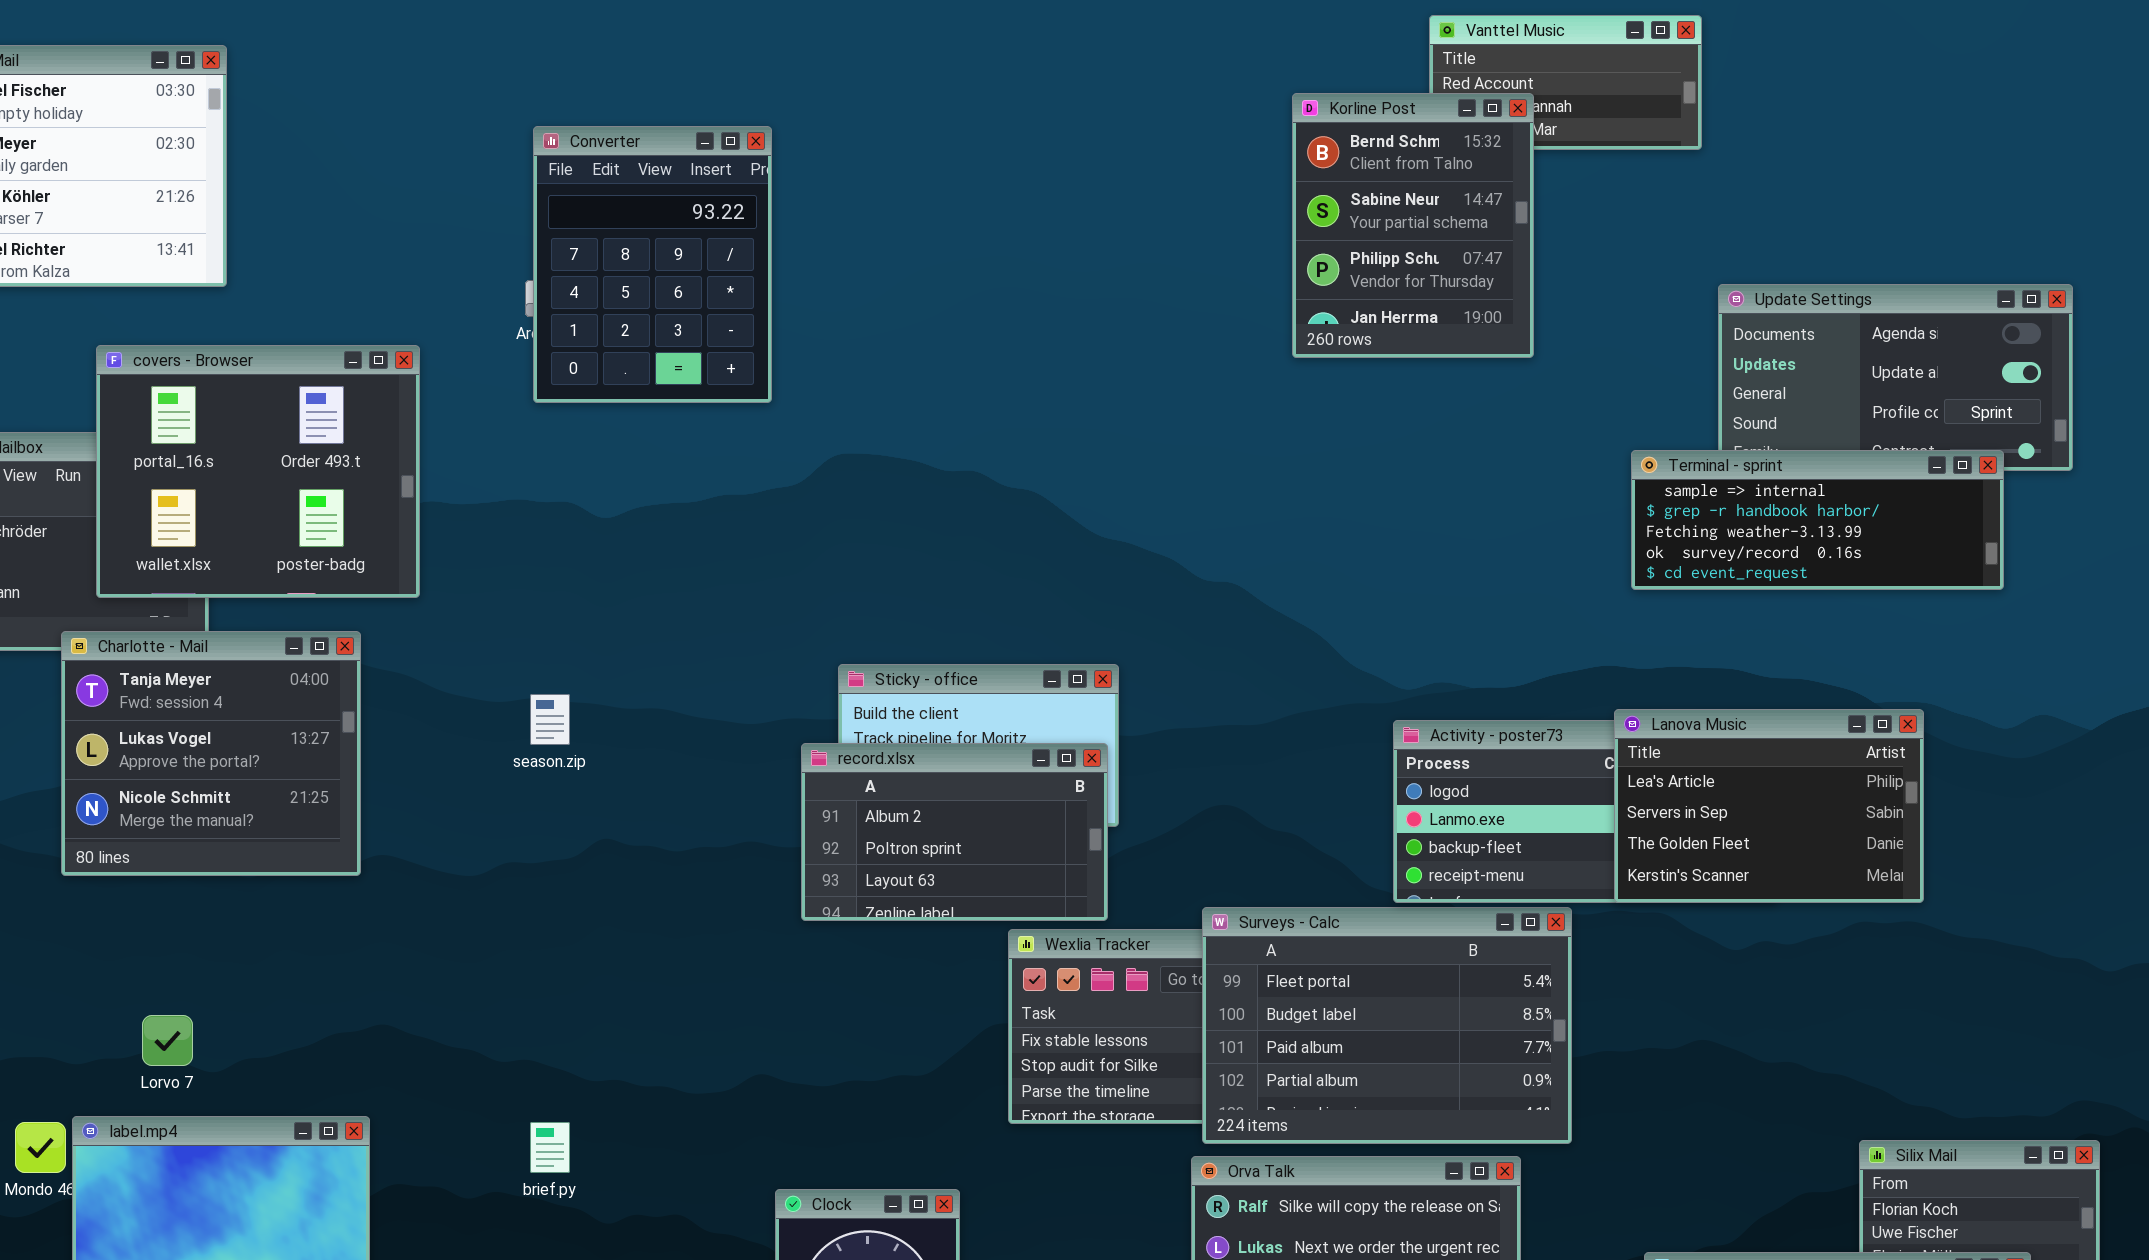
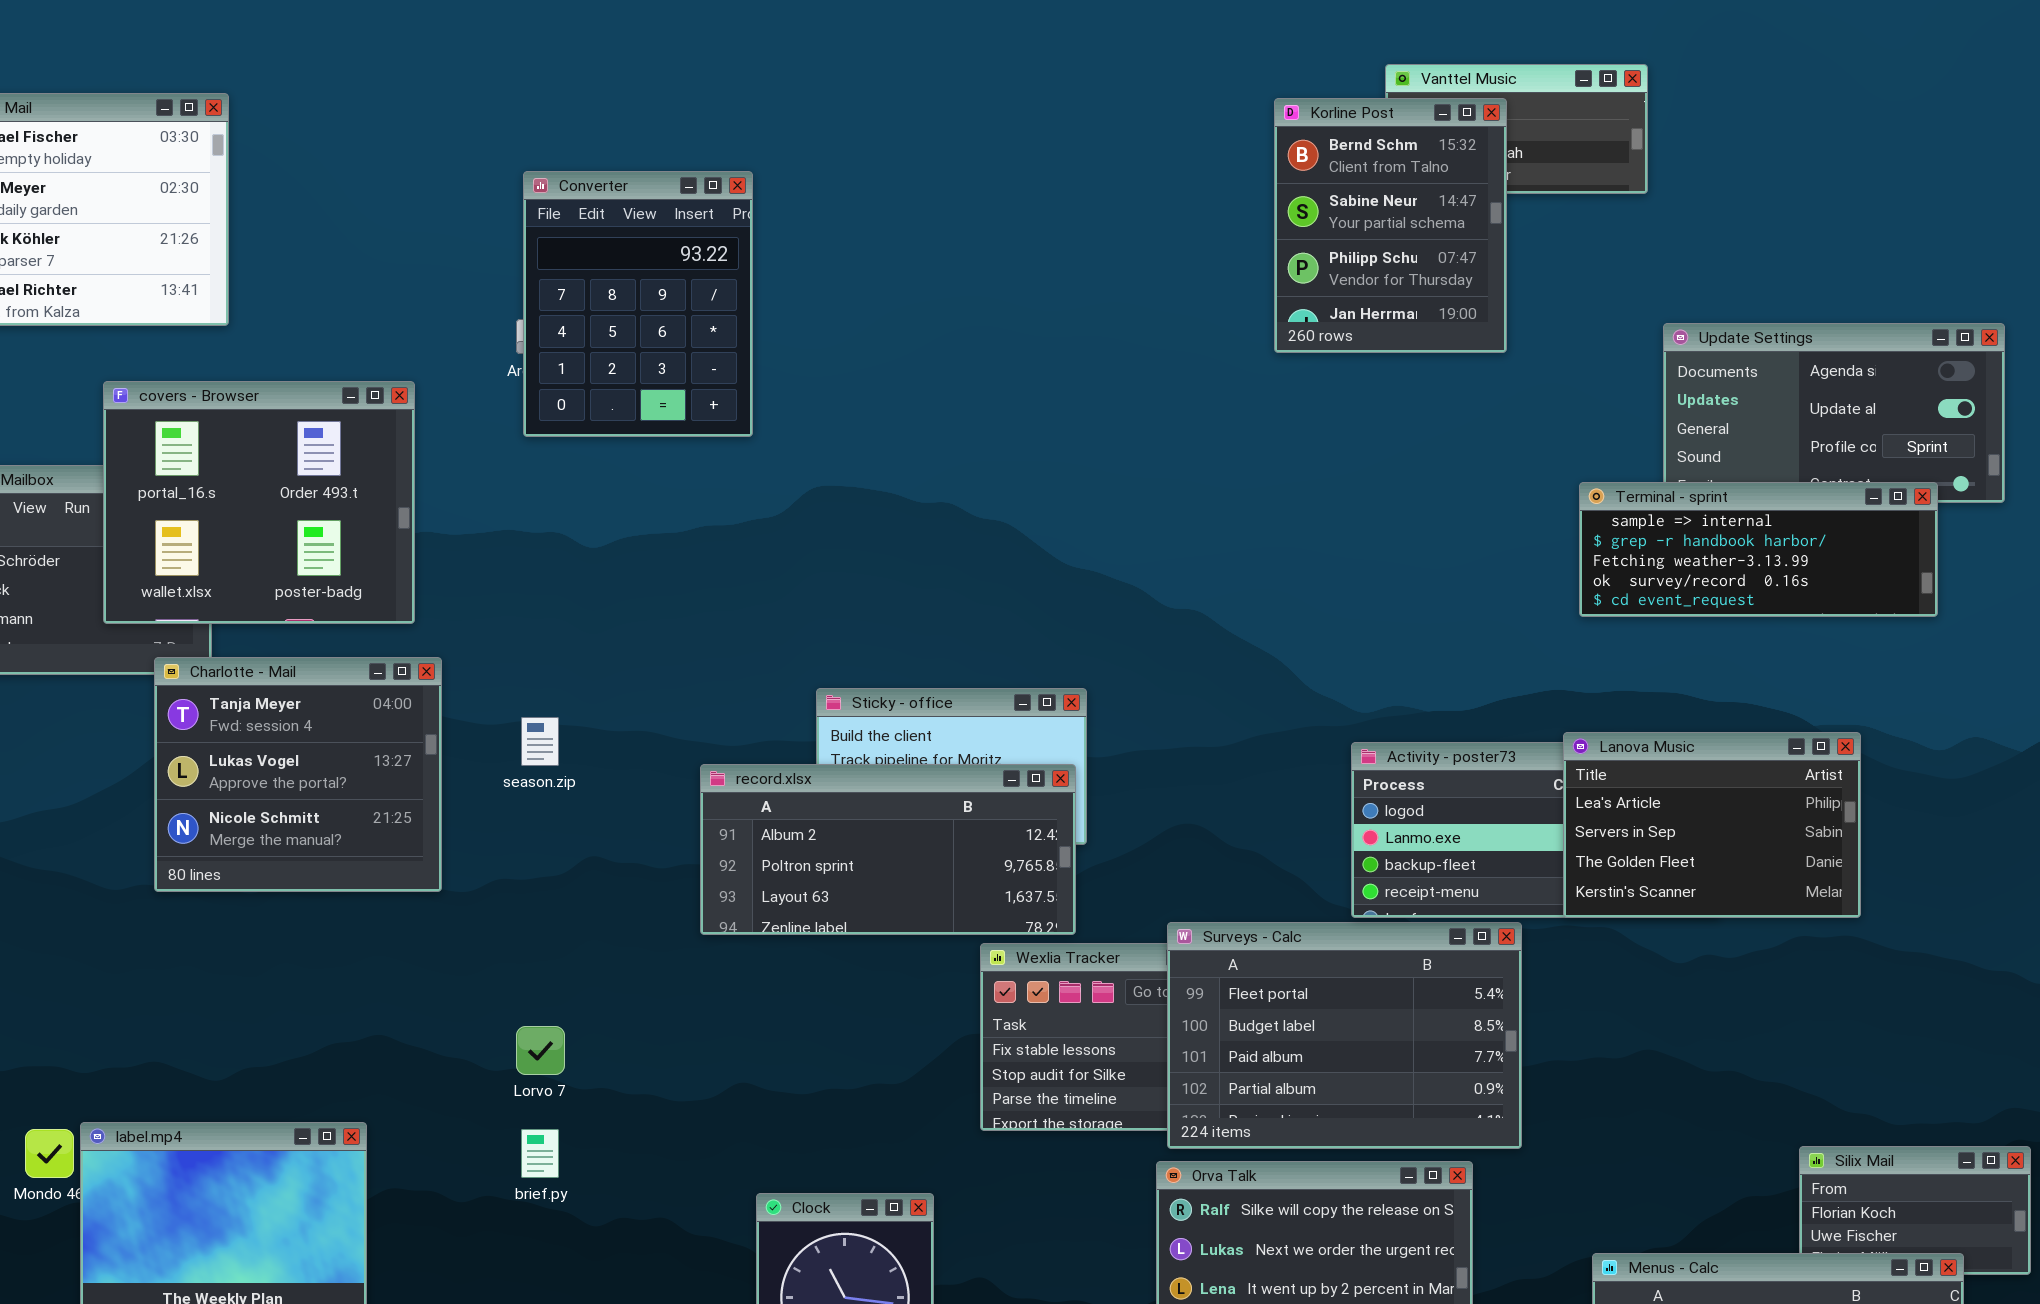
Korline Post: [1292,93,1534,358] -> [1274,98,1507,353], moved
Charlotte - Mail: [61,631,361,876] -> [154,657,442,892], moved
record.xlsx: [801,743,1108,921] -> [700,764,1076,935], resized
Lorvo 7: [142,1015,193,1066] -> [516,1026,565,1075], moved

